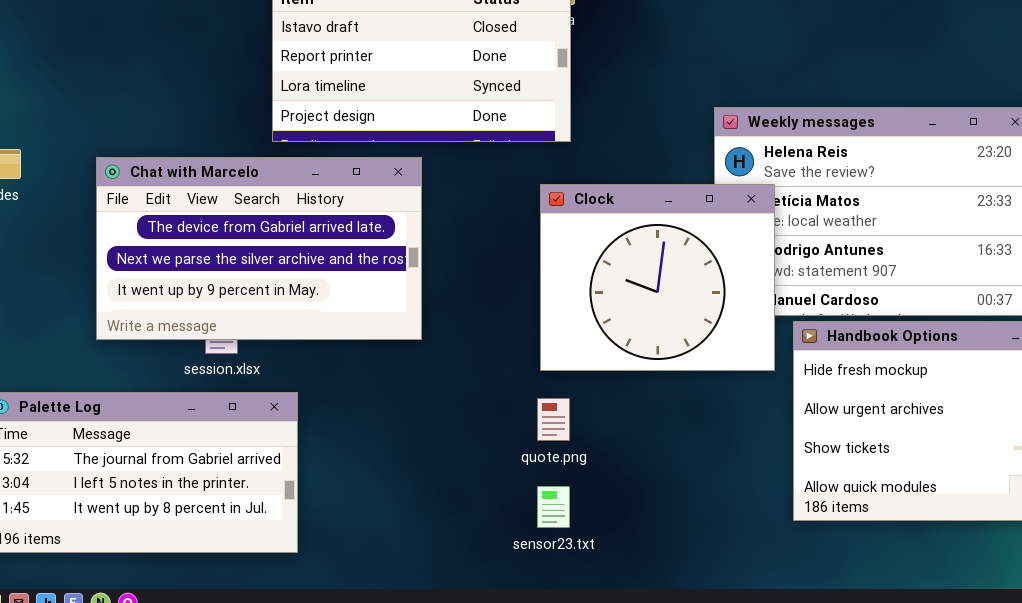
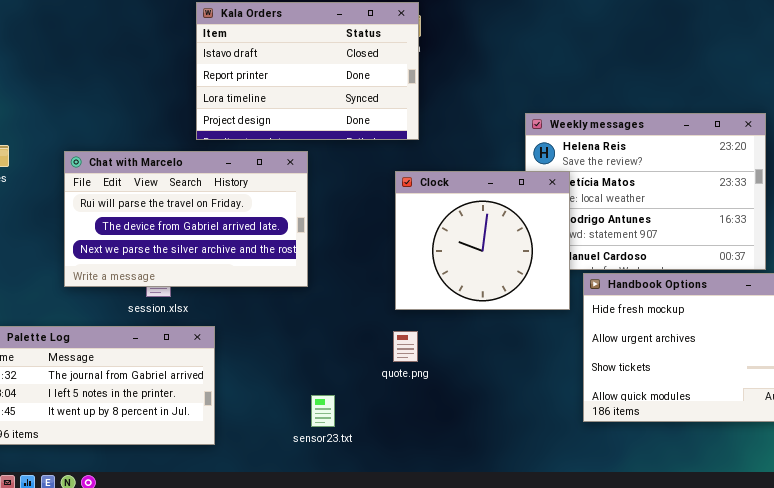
Chat with Marcelo: [96,157,422,340] -> [64,151,308,287], scrolled up 1 row
sensor23.txt: [537,486,570,528] -> [311,395,335,427], moved

